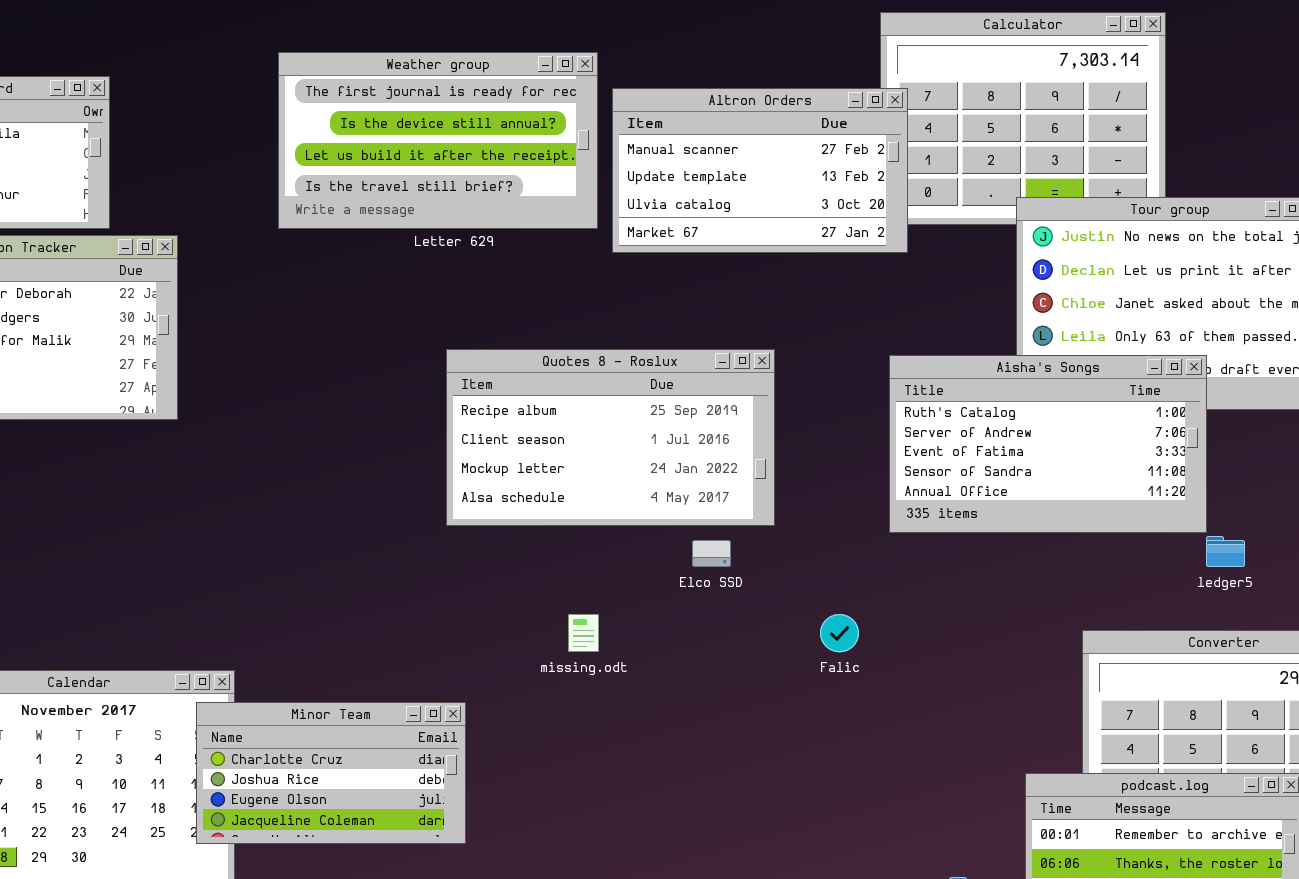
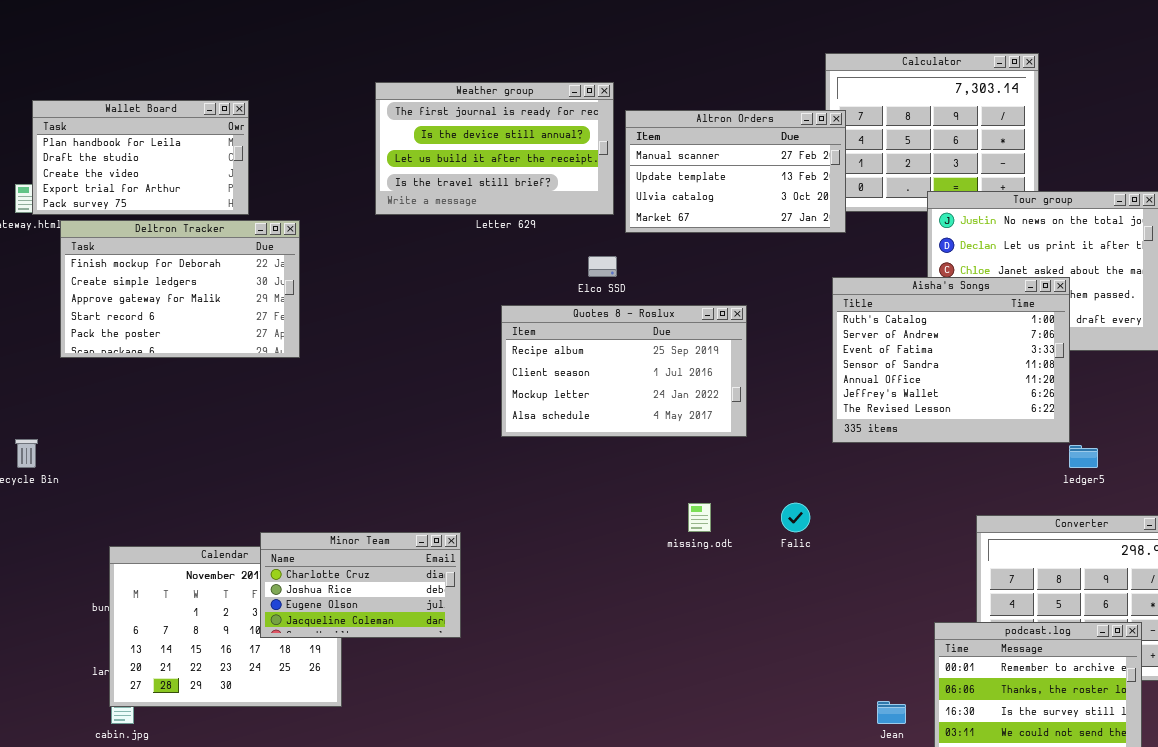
Aisha's Songs: [889,355,1207,533] -> [832,277,1070,443], resized
Elco SSD: [692,540,731,567] -> [588,256,617,277], moved
missing.odt: [568,614,599,652] -> [688,503,711,532], moved
Minor Team: [196,702,466,844] -> [260,532,461,638], moved

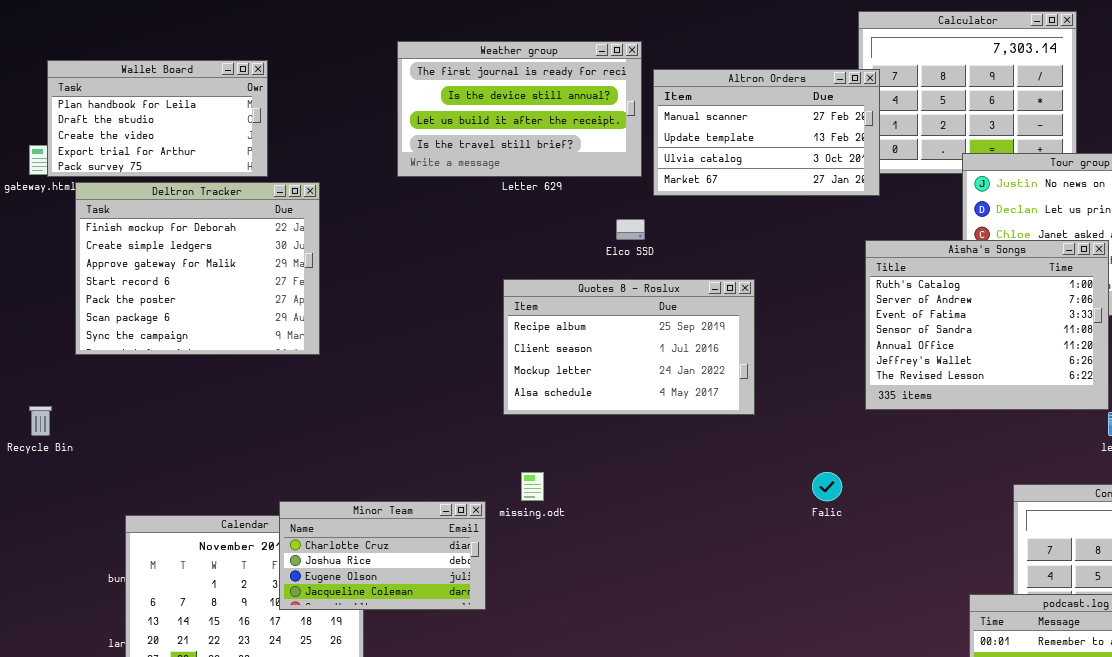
Deltron Tracker: [60,220,300,358] -> [75,182,320,355], resized
Quotes 8 - Roslux: [501,305,747,437] -> [503,279,755,415], moved
missing.odt: [688,503,711,532] -> [521,472,544,501], moved

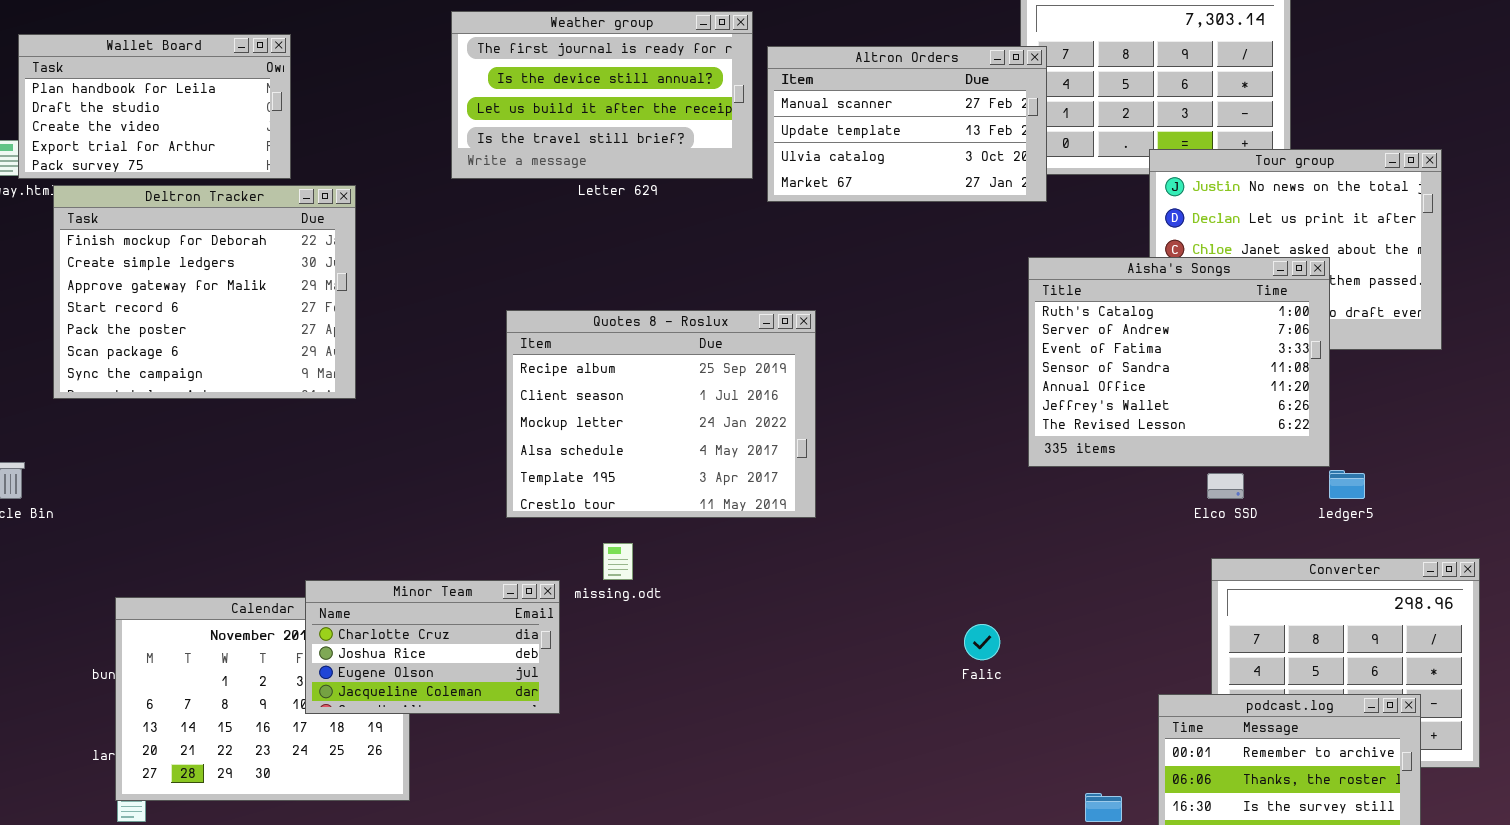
Elco SSD: [616,219,645,240] -> [1207,473,1244,499], moved
Quotes 8 - Roslux: [503,279,755,415] -> [506,310,816,518], moved, resized
Falic: [812,472,842,501] -> [964,624,1000,660], moved

